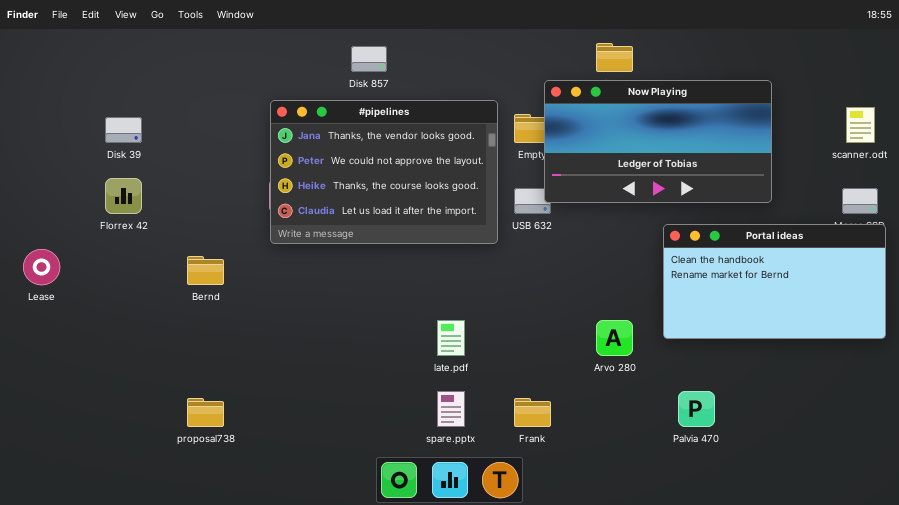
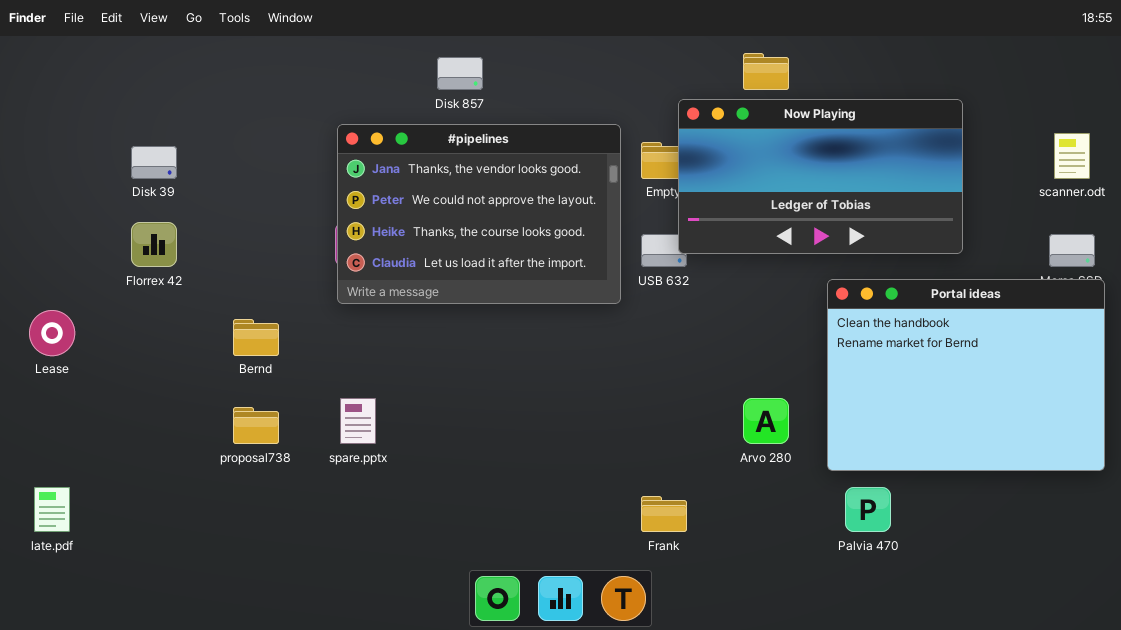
Portal ideas: [663,224,886,339] -> [827,279,1105,471], resized
late.pdf: [437,320,465,356] -> [34,487,70,532], moved
spare.pptx: [437,391,465,427] -> [340,398,376,444], moved
proposal738: [187,398,224,427] -> [233,407,279,444], moved

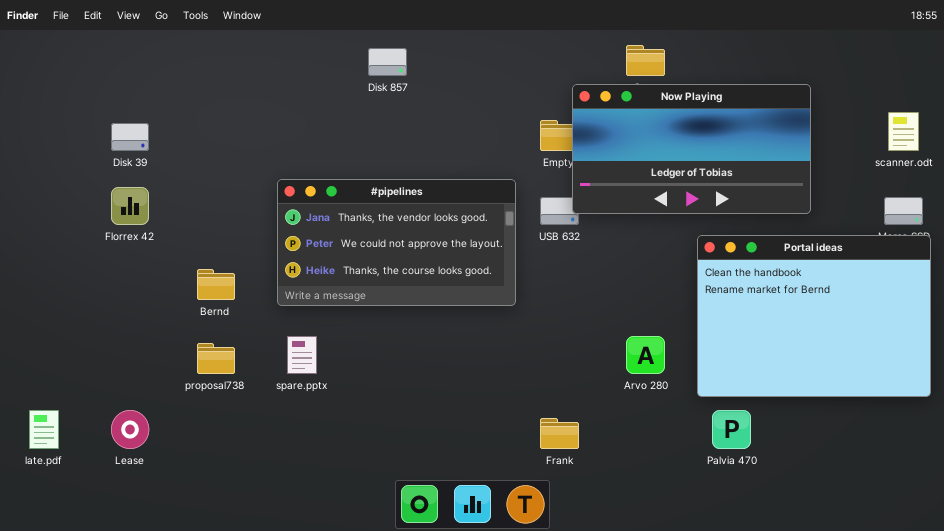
#pipelines: [337,124,621,304] -> [277,179,516,306], moved, resized
Lease: [29,310,75,356] -> [111,410,149,449], moved

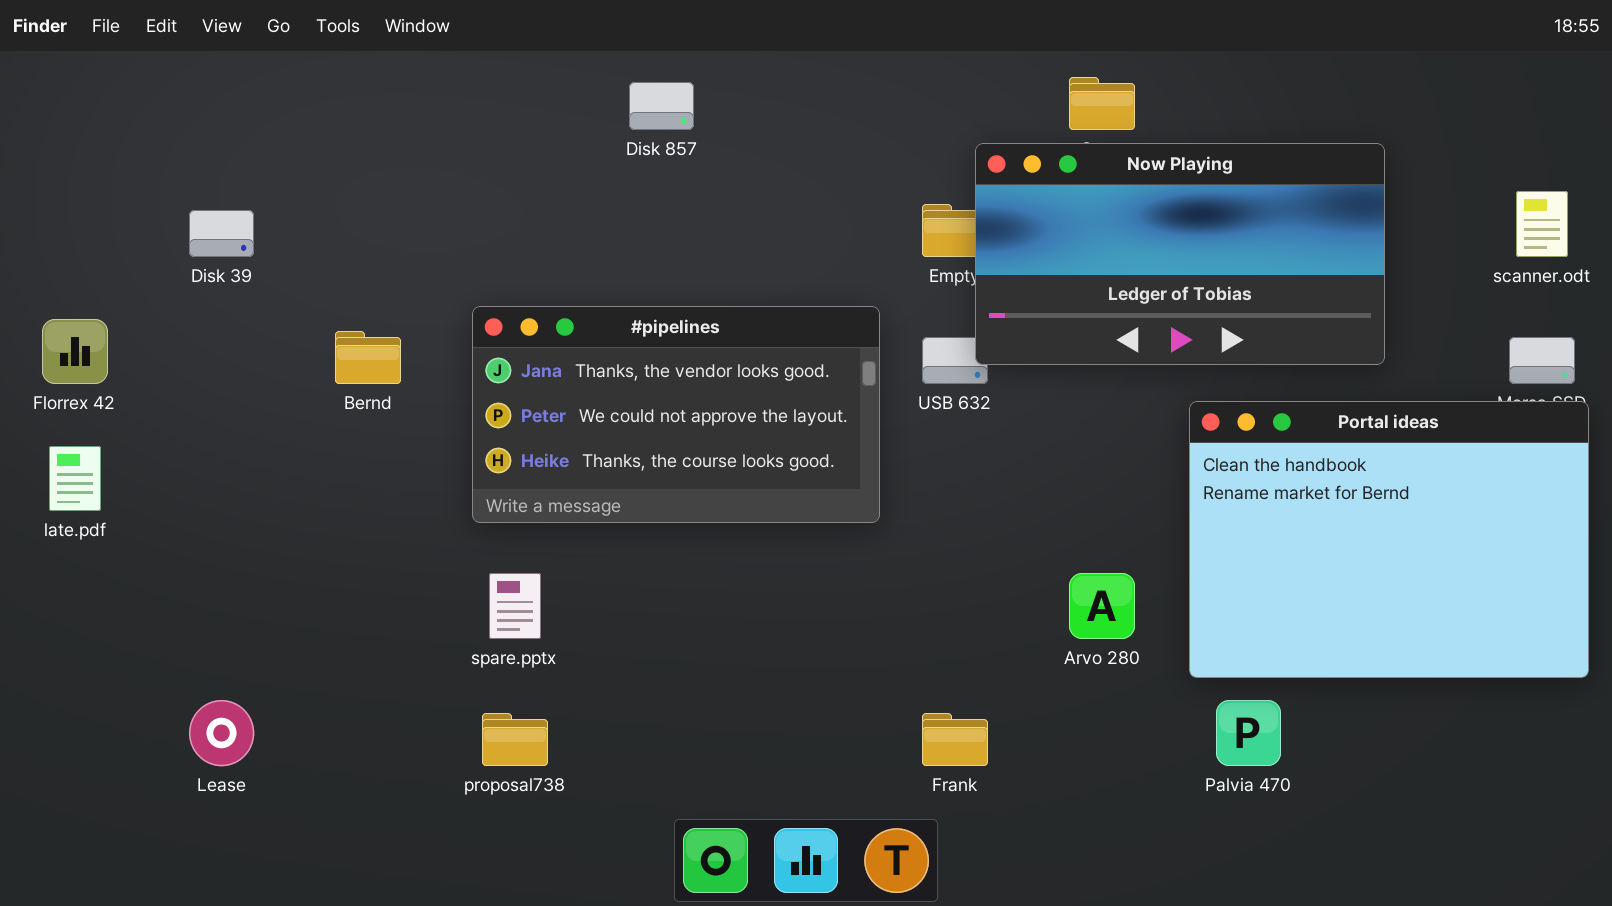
Florrex 42: [111,187,149,225] -> [42,319,108,384], moved
Bernd: [197,269,235,300] -> [335,331,401,384], moved
proposal738: [197,343,235,374] -> [482,713,548,766], moved
late.pdf: [29,410,59,449] -> [49,446,101,511], moved

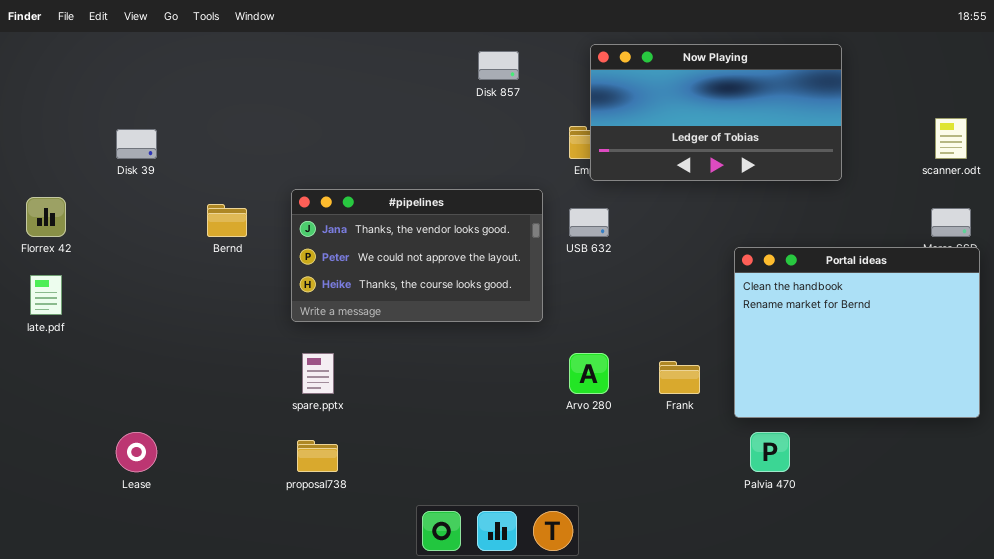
Disk 857: [629,82,694,130] -> [478,51,519,80], moved
Now Playing: [975,143,1385,365] -> [590,44,842,181], moved
Arvo 280: [1069,573,1135,639] -> [569,353,609,394], moved
Frank: [922,713,988,766] -> [659,361,700,394], moved

